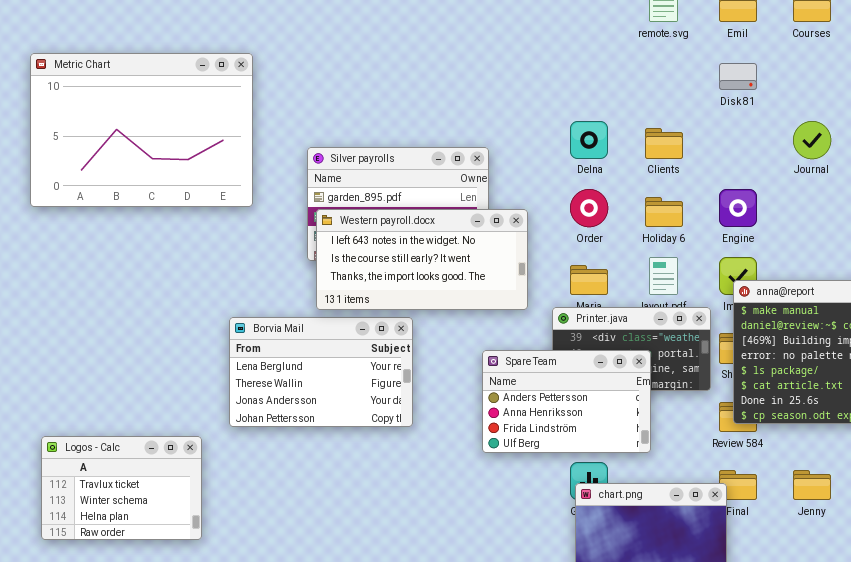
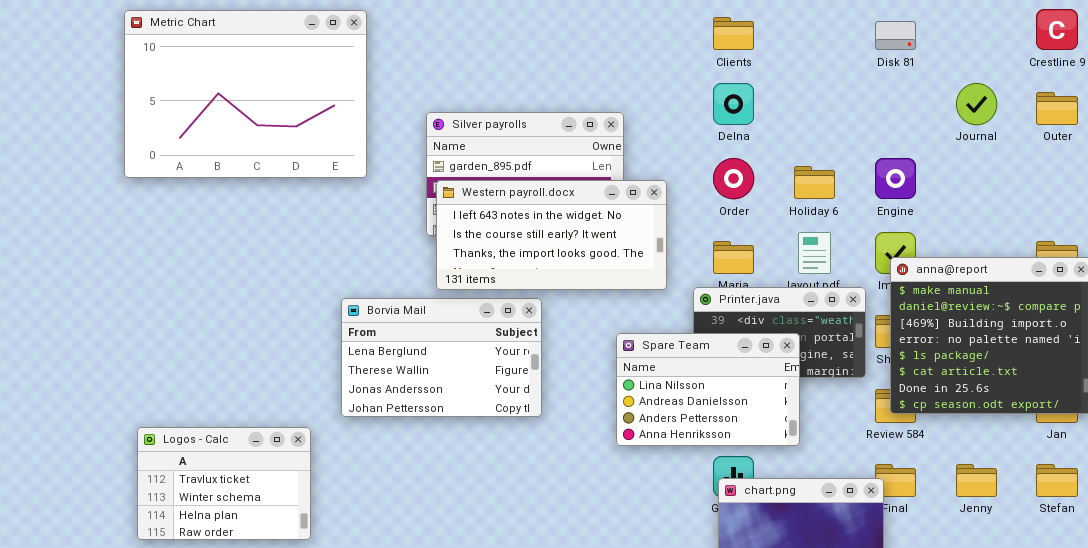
Clients: [645,128,683,159] -> [713,17,754,50], moved
Spare Team: [482,350,651,453] -> [616,333,800,446], scrolled up 2 rows

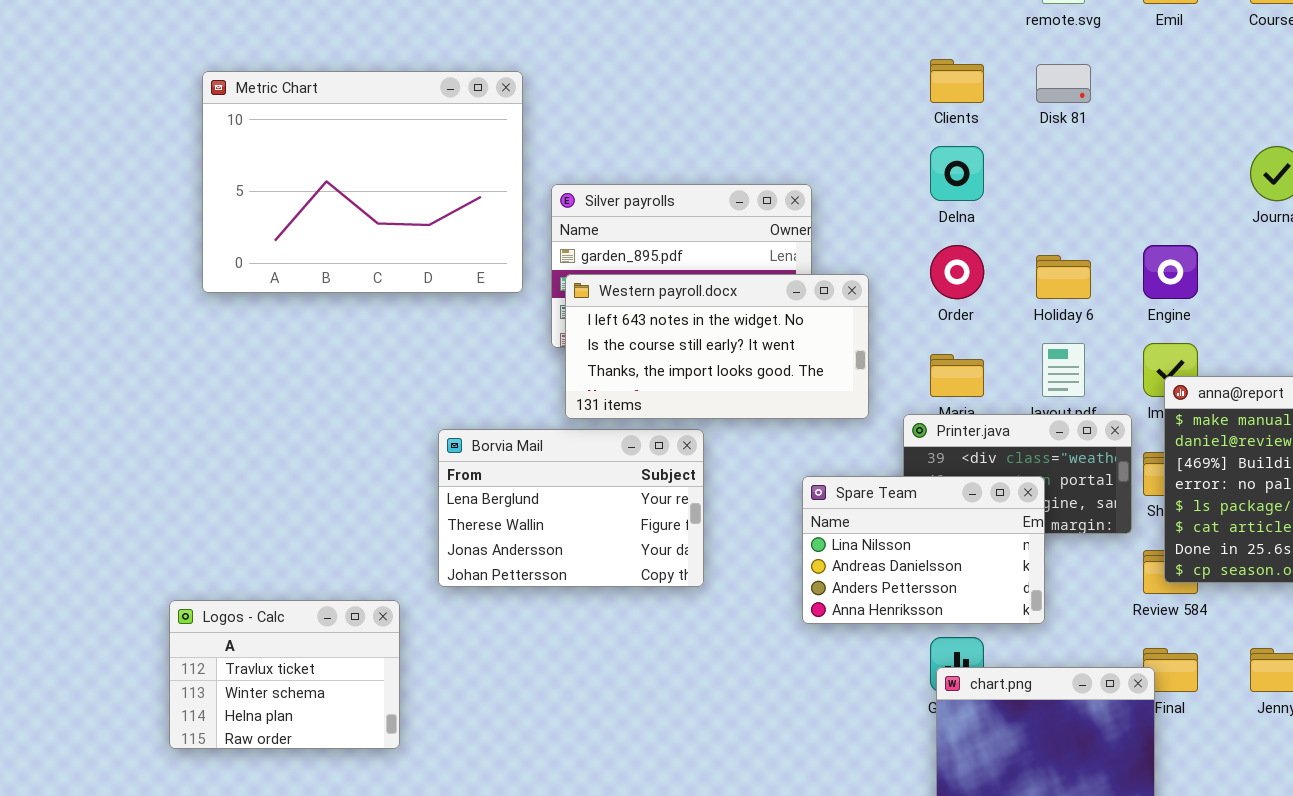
Metric Chart: [124,10,367,178] -> [202,71,523,293], moved
Disk 81: [875,21,916,50] -> [1036,64,1091,103], moved

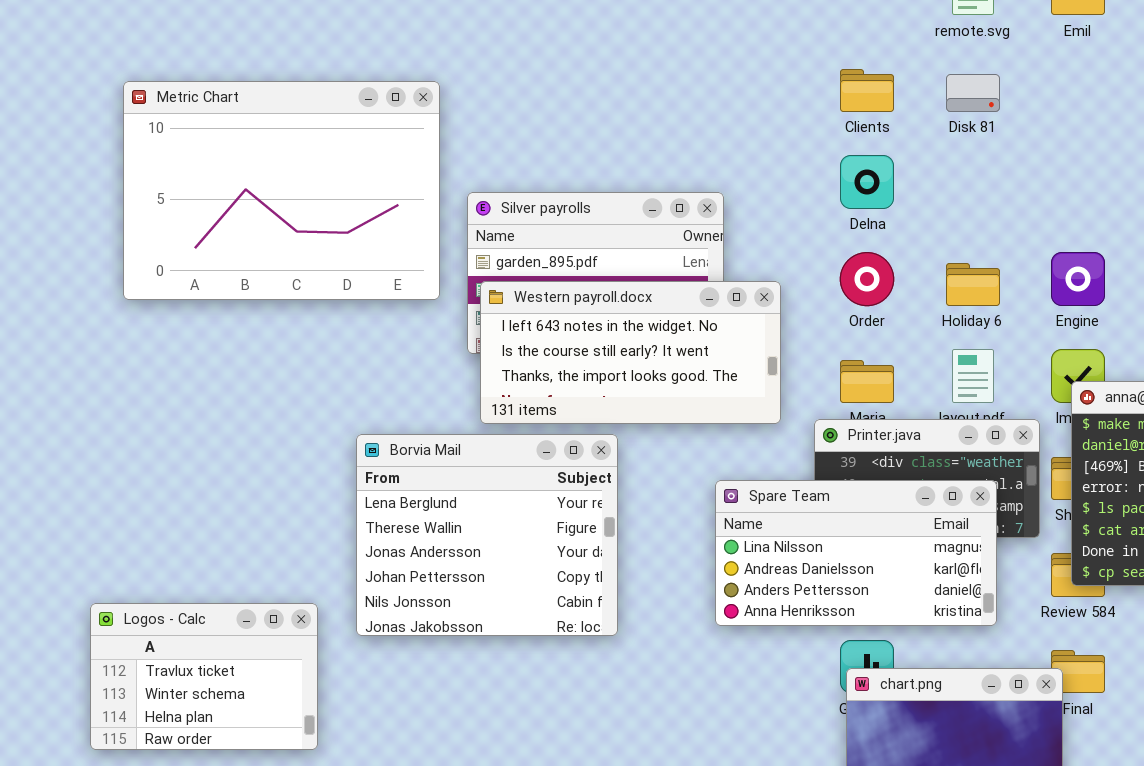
Borvia Mail: [438,429,704,587] -> [356,434,618,636], resized
Spare Team: [802,476,1045,624] -> [715,480,997,626], resized

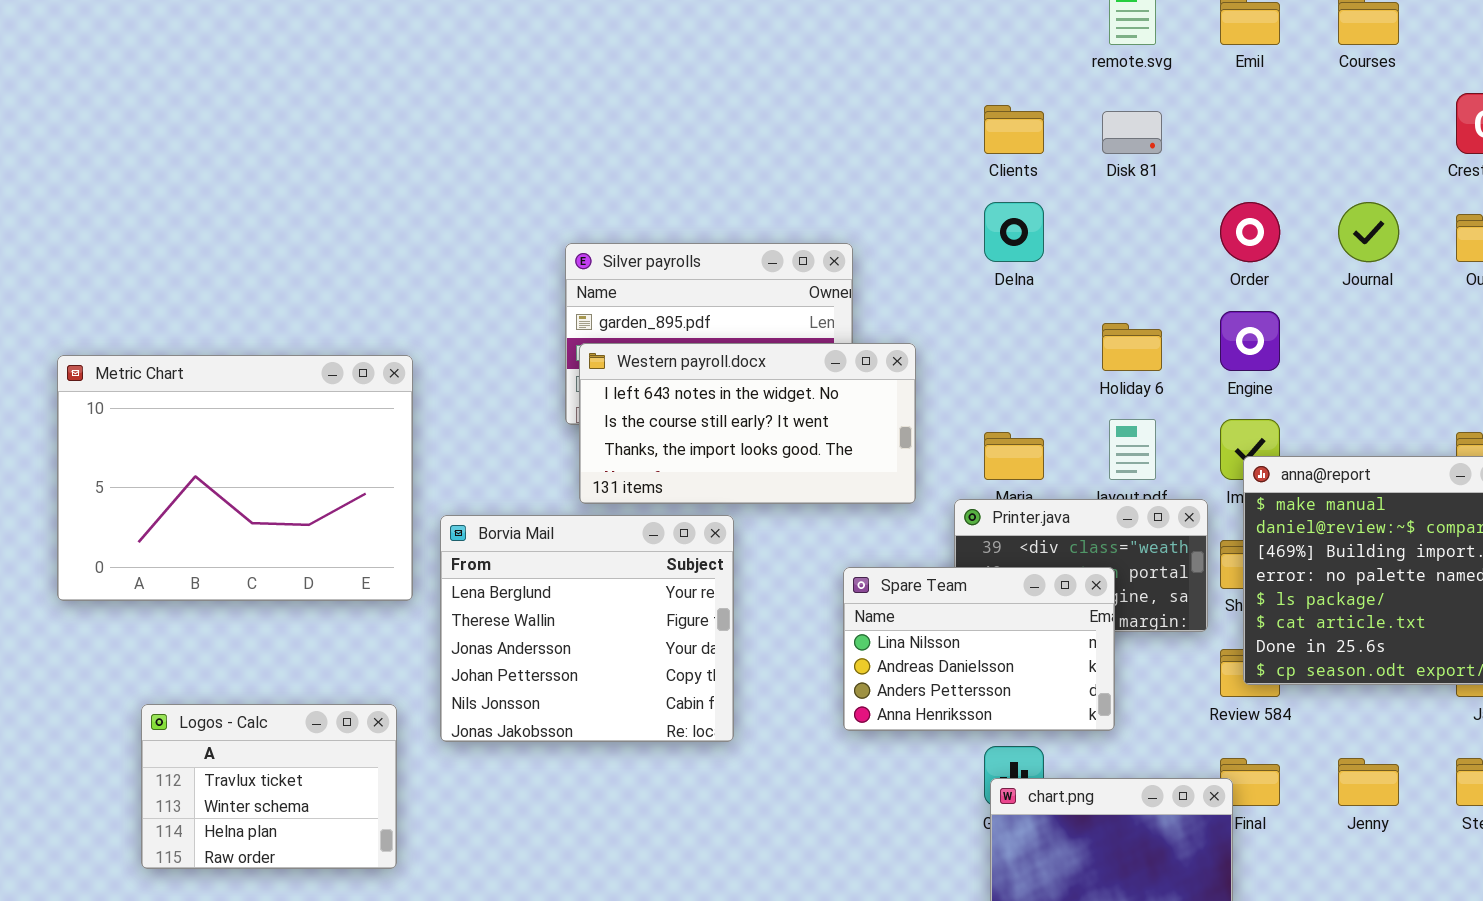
Metric Chart: [123,81,440,300] -> [57,355,413,601], moved
Order: [840,252,894,306] -> [1220,202,1280,262], moved
Spare Team: [715,480,997,626] -> [843,567,1115,731], resized

